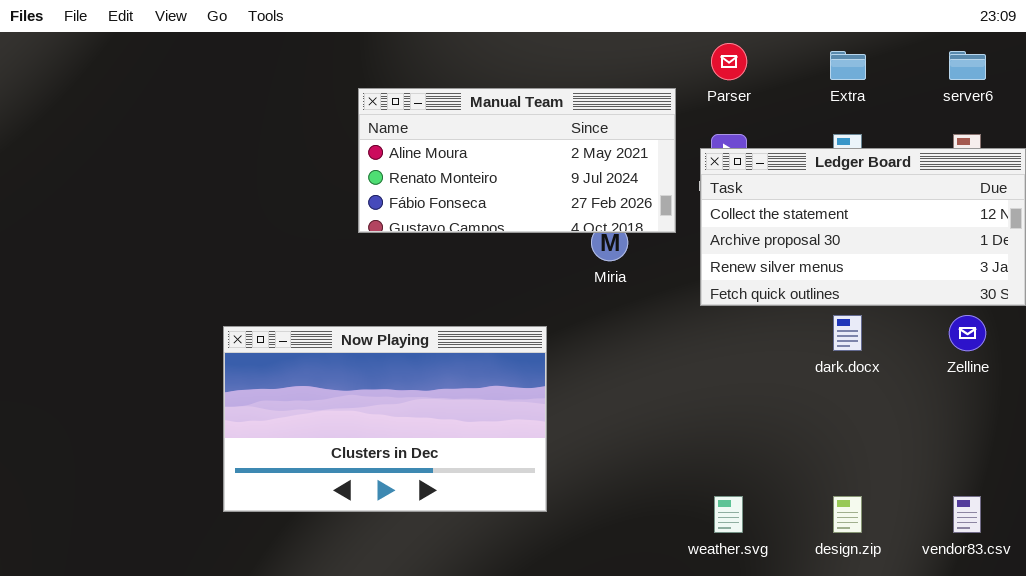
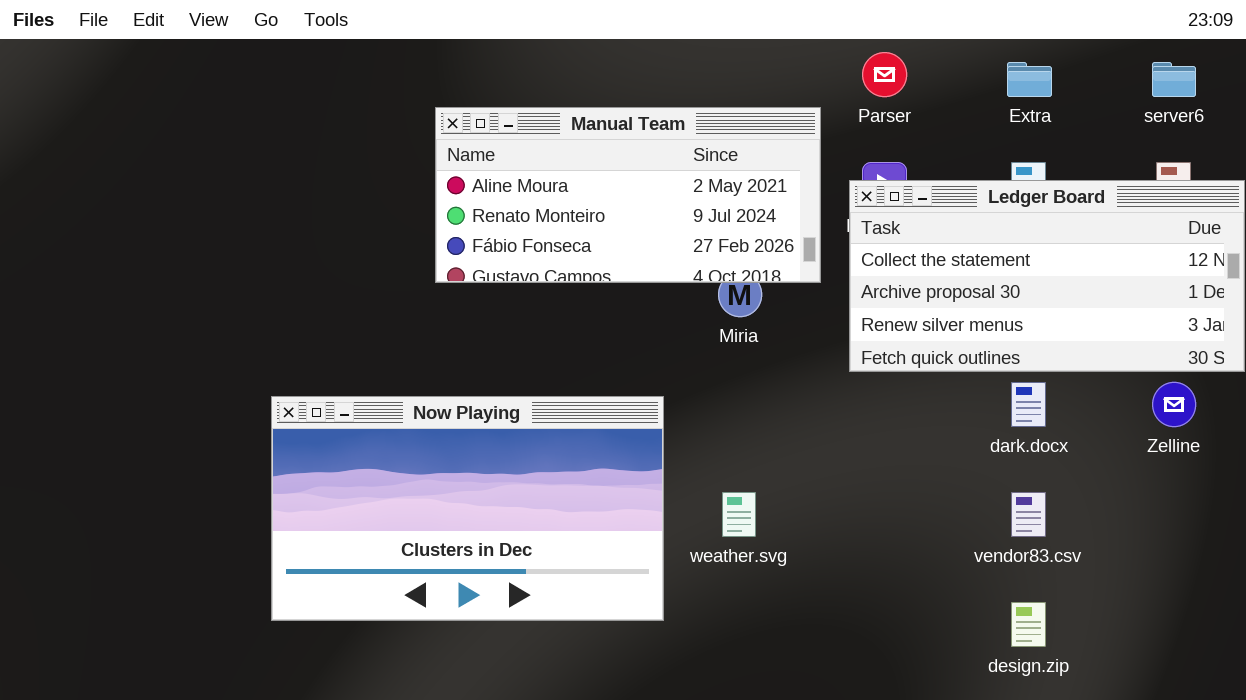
weather.svg: [714,496,743,533] -> [722,492,756,537], moved
vendor83.csv: [953,496,981,533] -> [1011,492,1046,537], moved

